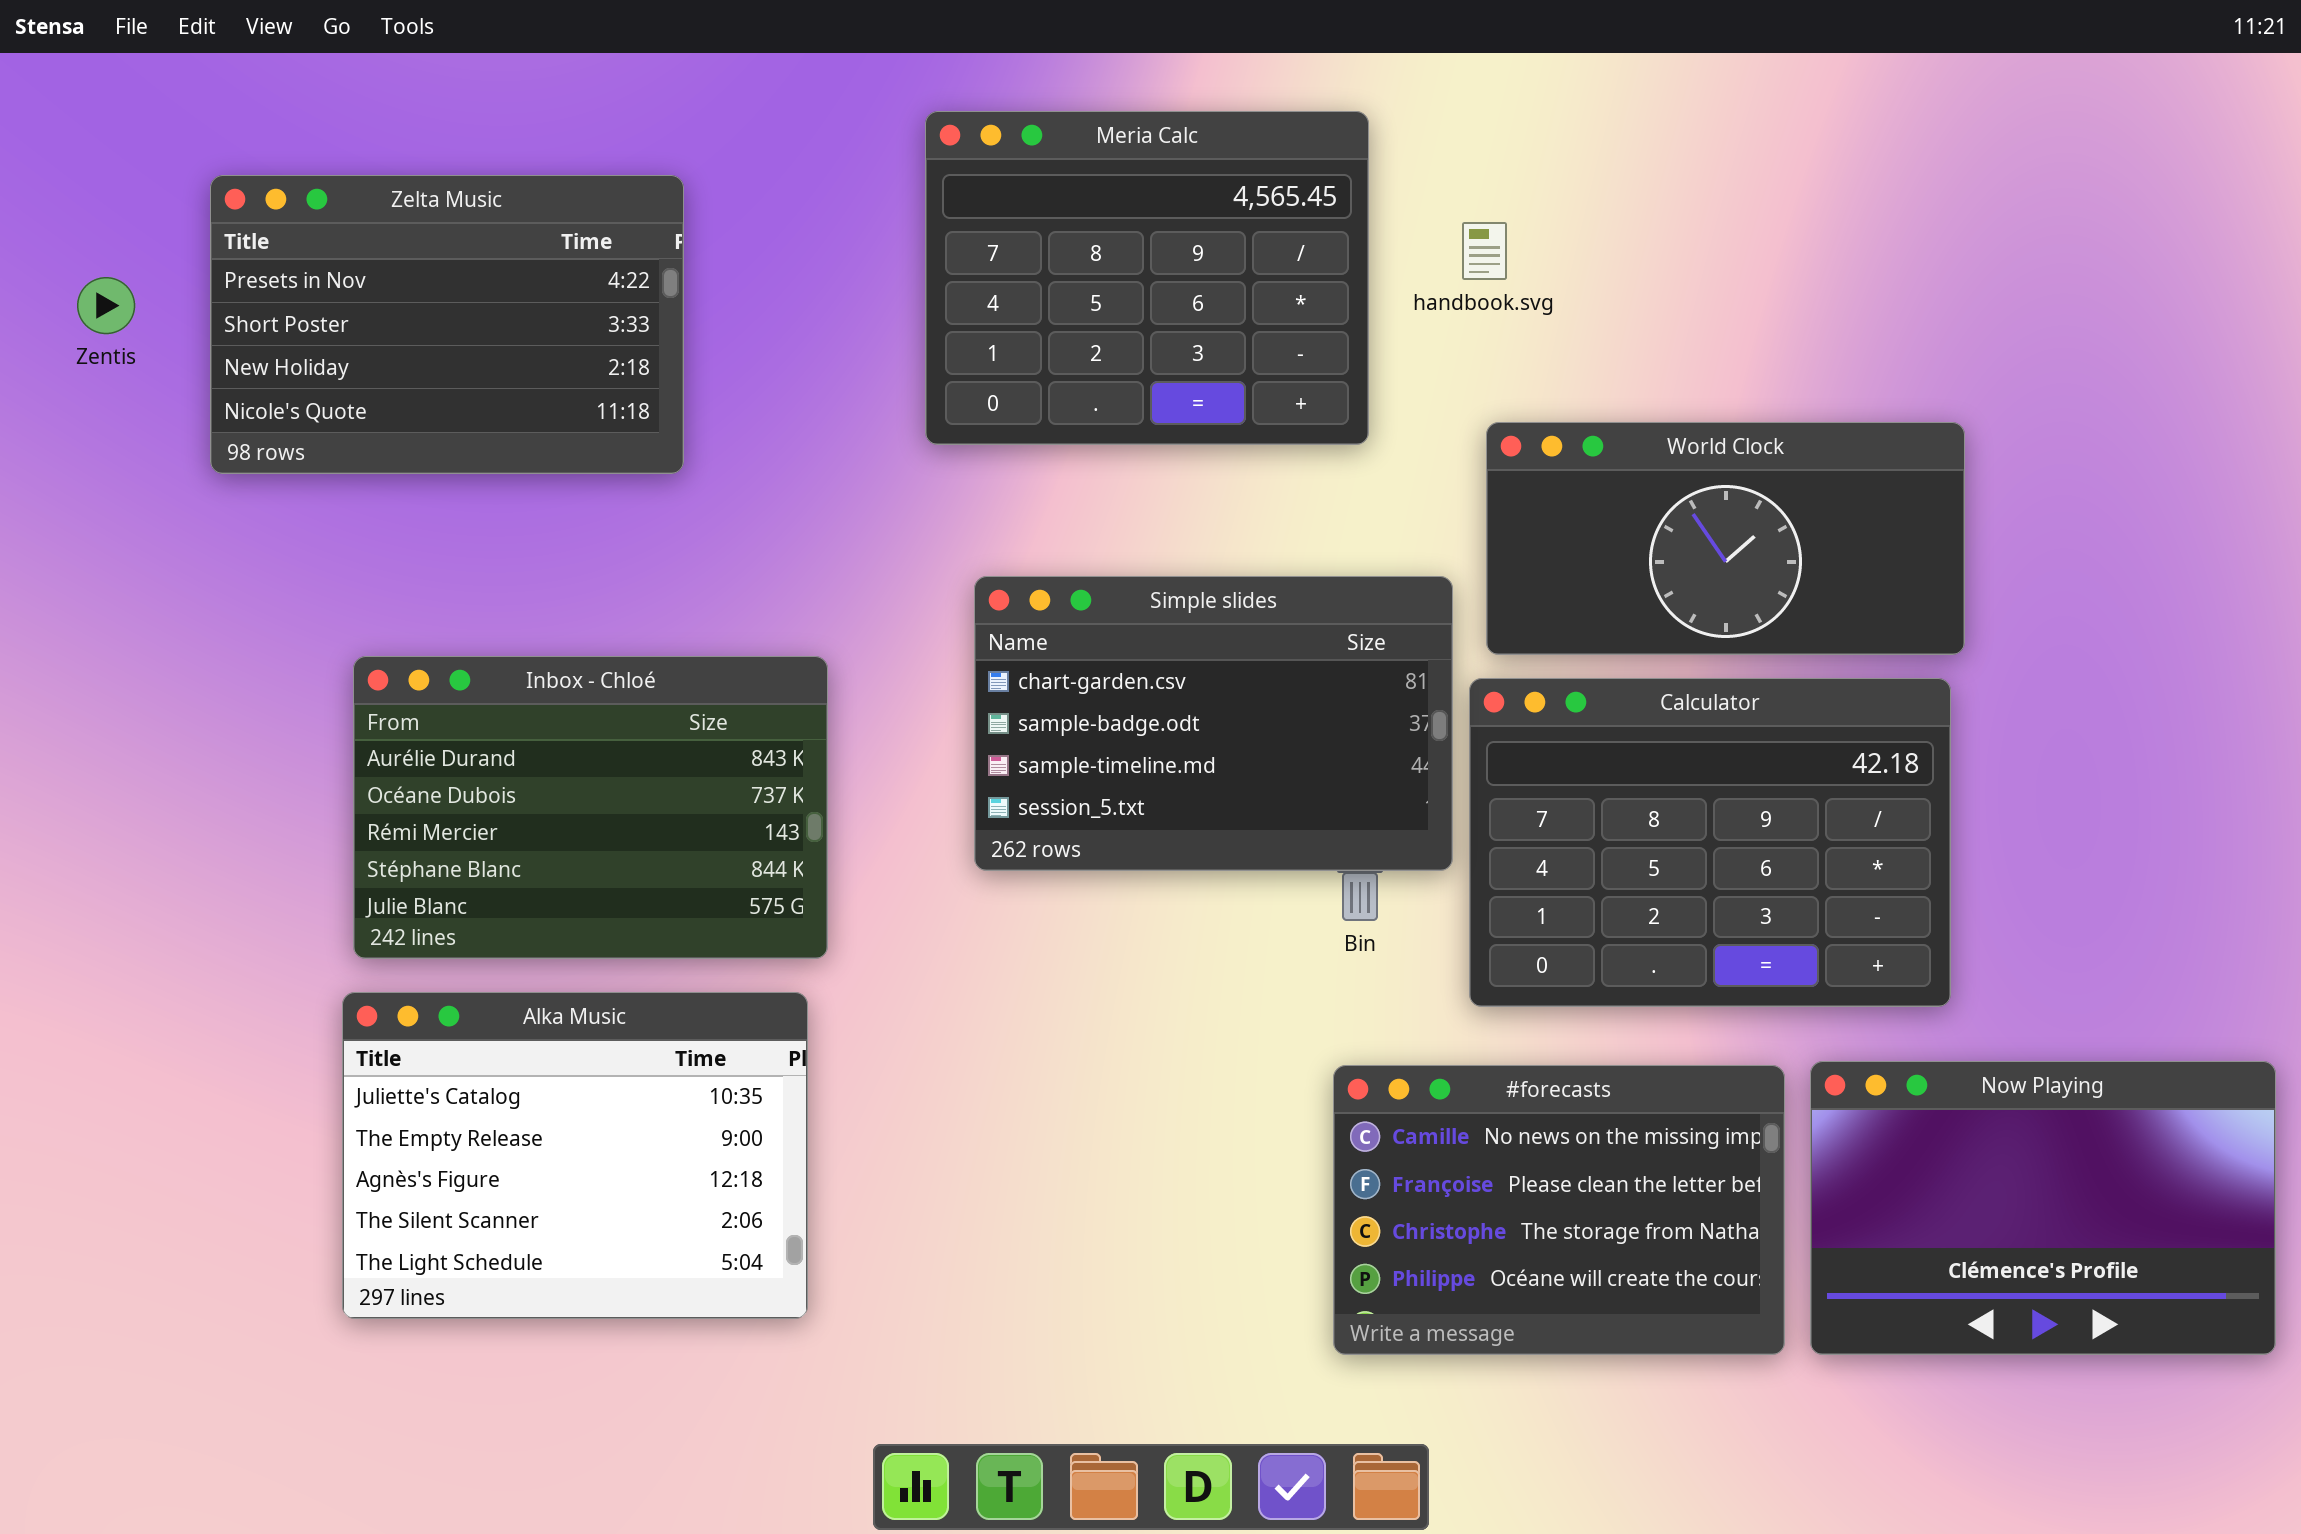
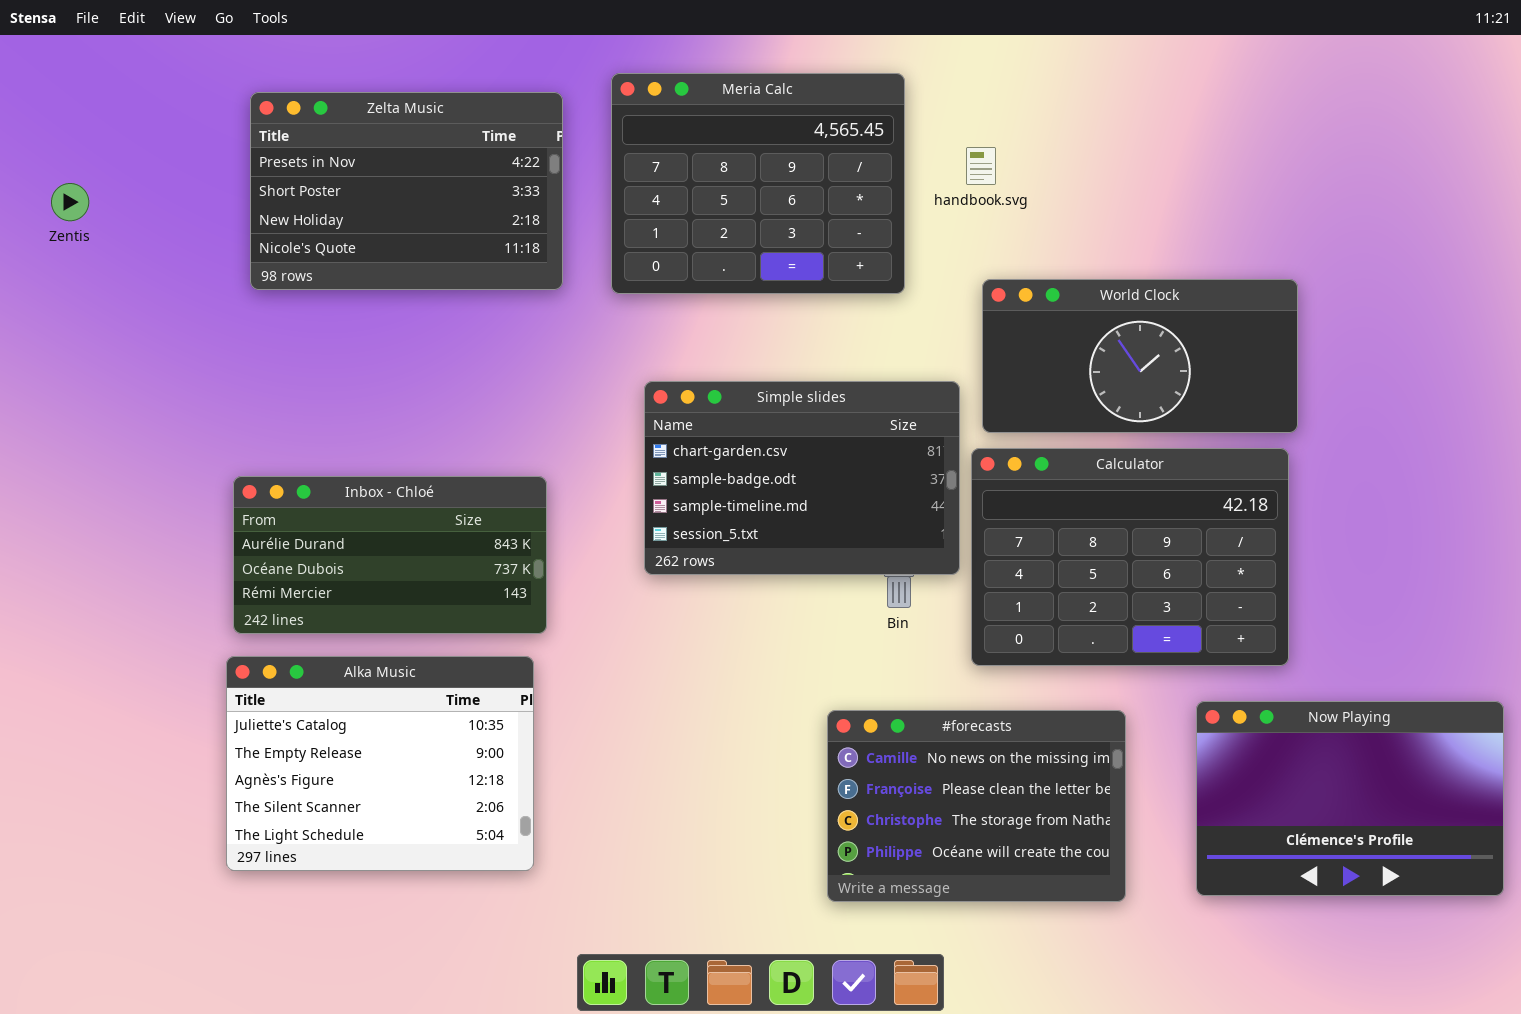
Zelta Music: [210,175,684,474] -> [250,92,563,290], moved
Inbox - Chloé: [353,656,828,959] -> [233,476,547,634], resized
#forecasts: [1333,1065,1785,1355] -> [827,710,1126,902], moved

